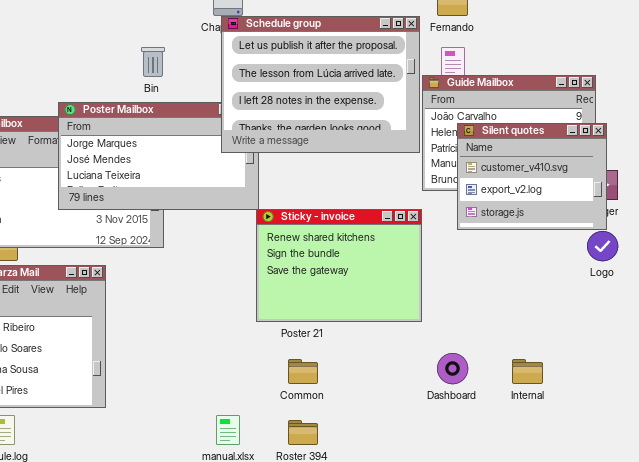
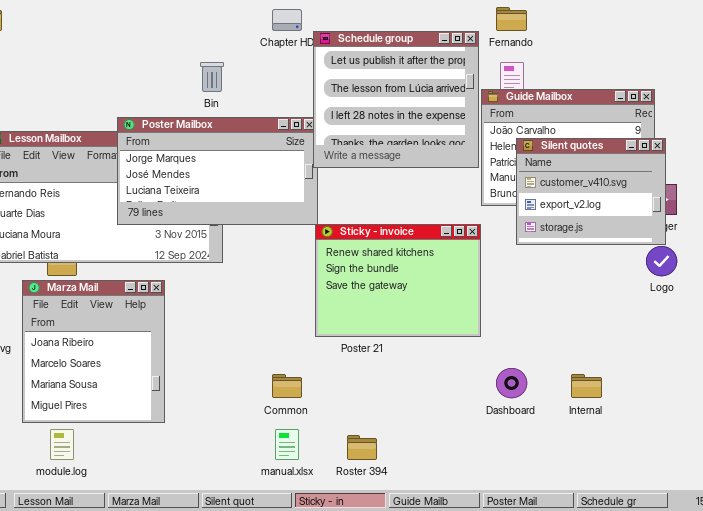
Schedule group: [221,16,420,153] -> [313,31,479,168], resized
Common: [288,359,318,384] -> [272,374,302,398], moved

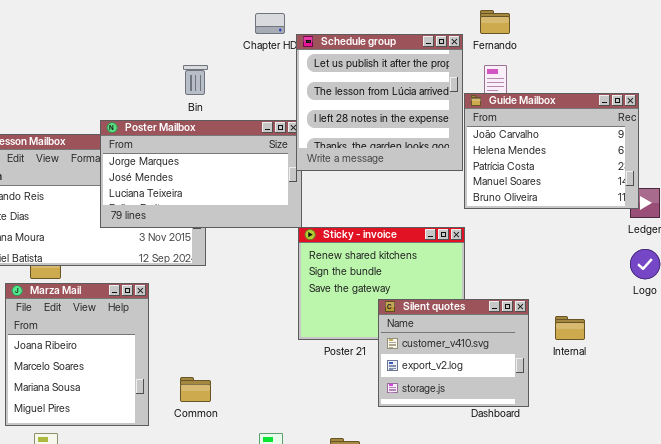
Silent quotes: [516,138,666,245] -> [378,299,529,407], moved
Common: [272,374,302,398] -> [180,377,211,402], moved
Internal: [571,374,602,398] -> [555,316,585,340], moved

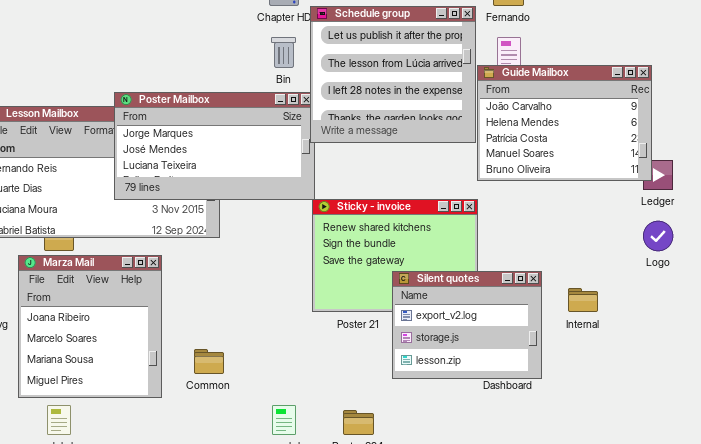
Bin: [183,65,208,95] -> [271,37,296,68], moved
Silent quotes: [378,299,529,407] -> [392,271,542,379], scrolled down 1 row

